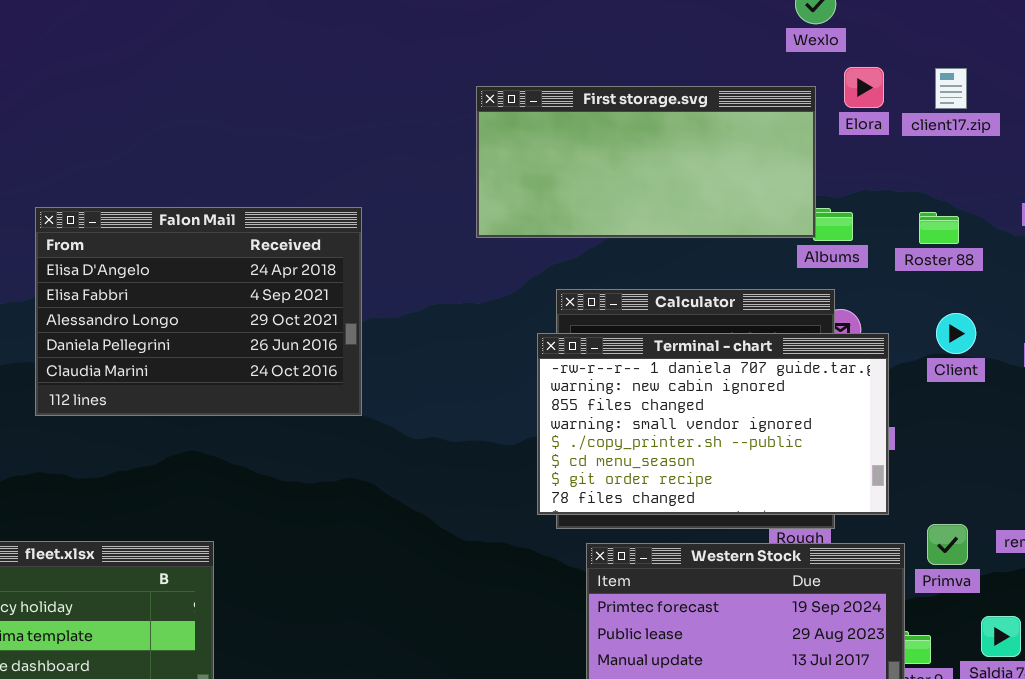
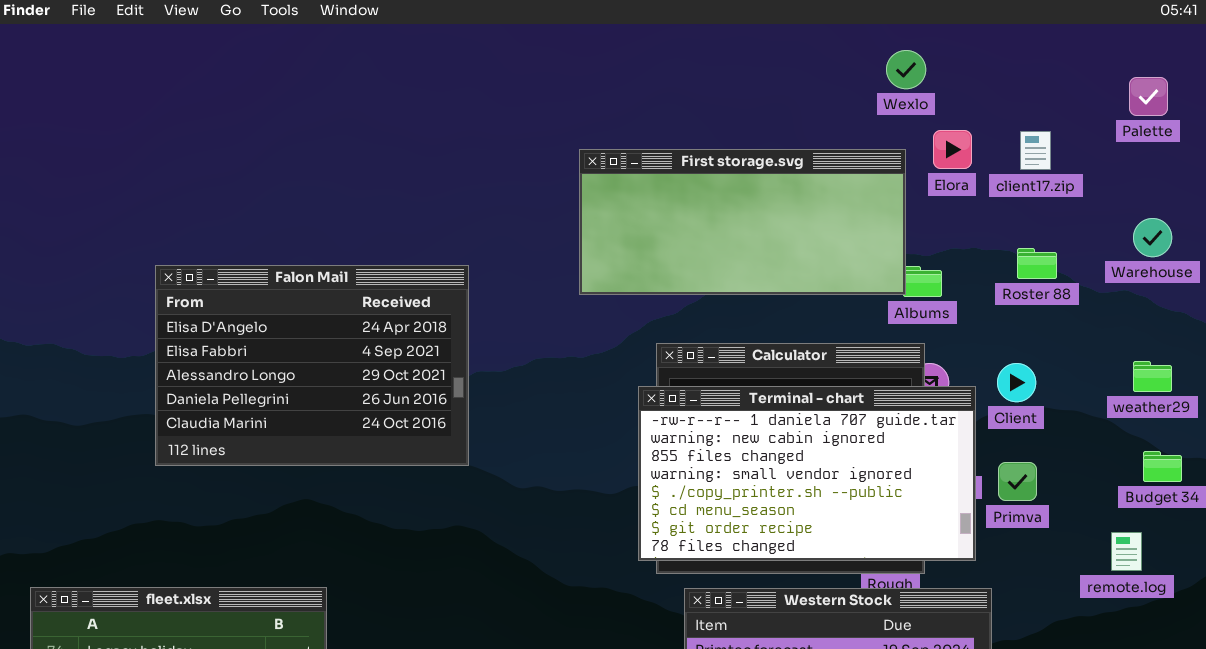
Roster 88: [919,212,959,244] -> [1017,248,1057,279], moved
Client: [936,313,976,354] -> [997,363,1036,402], moved
Primva: [927,524,968,565] -> [998,462,1037,501], moved

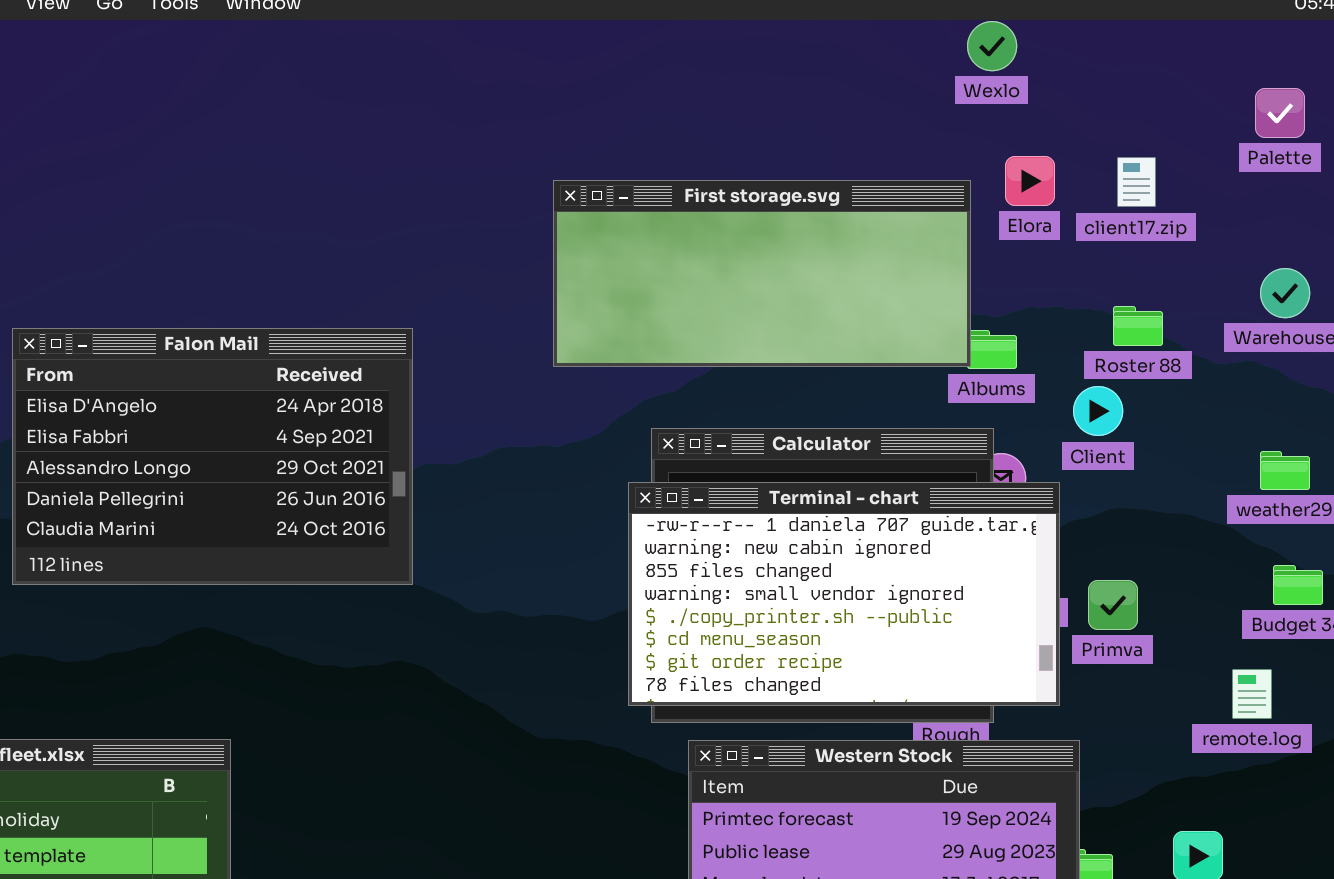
Wexlo: [886,50,926,89] -> [967,21,1017,71], moved
Client: [997,363,1036,402] -> [1073,386,1123,436], moved

